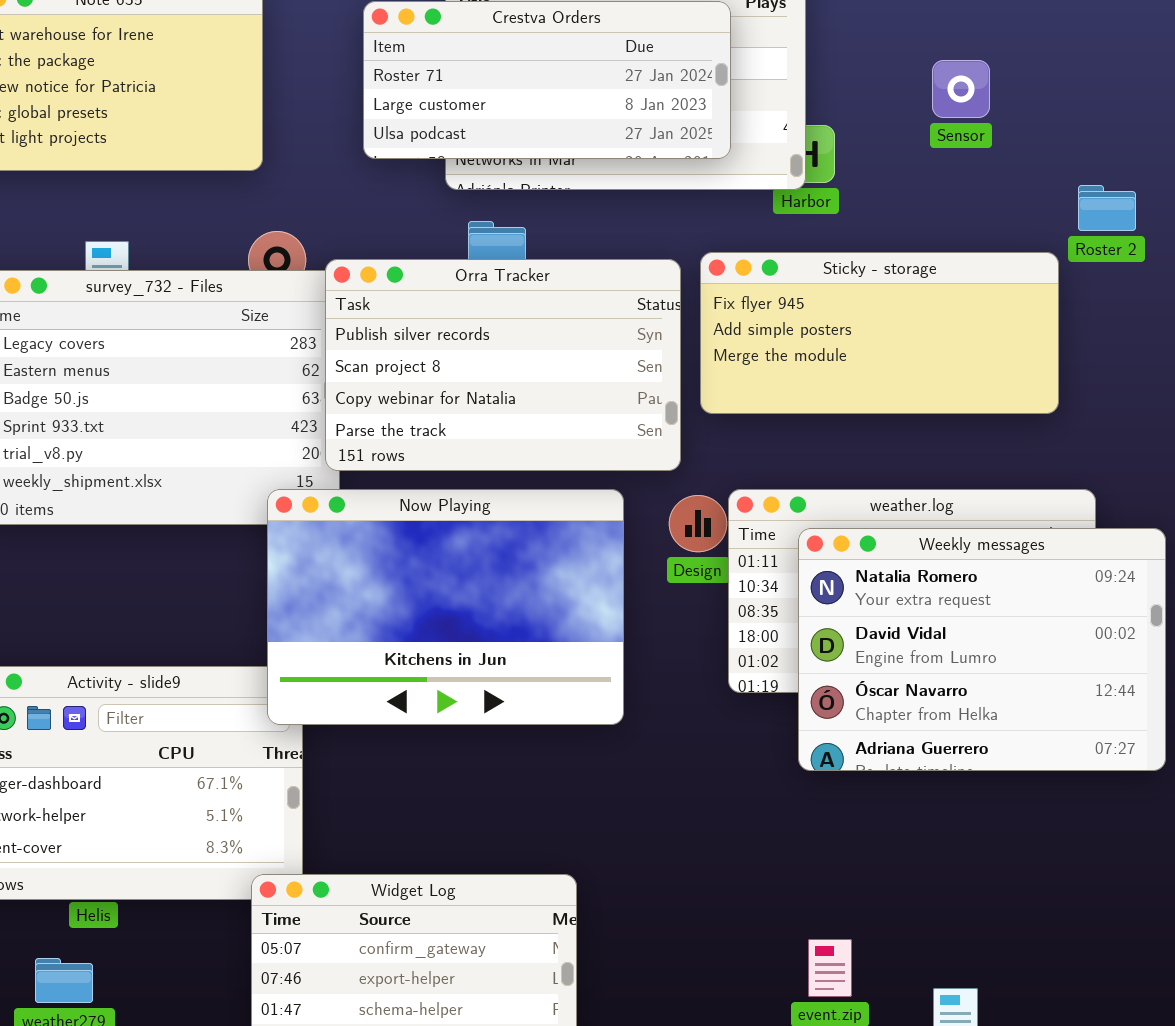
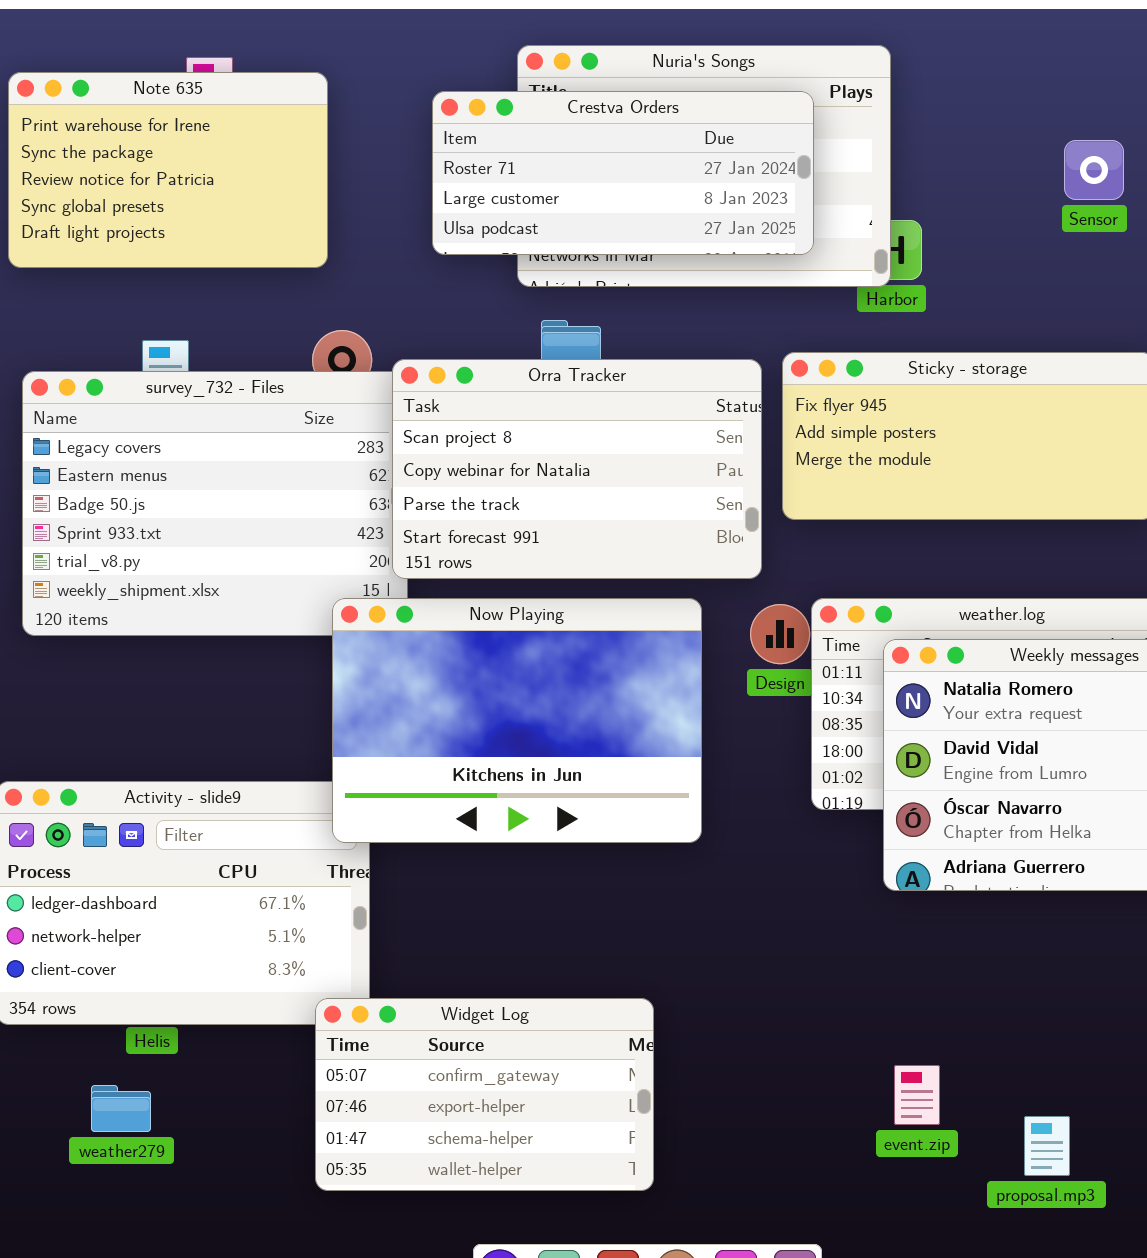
Sensor: [932,60,990,118] -> [1064,140,1124,200], moved
Orra Tracker: [325,259,681,471] -> [392,359,762,579], scrolled down 1 row

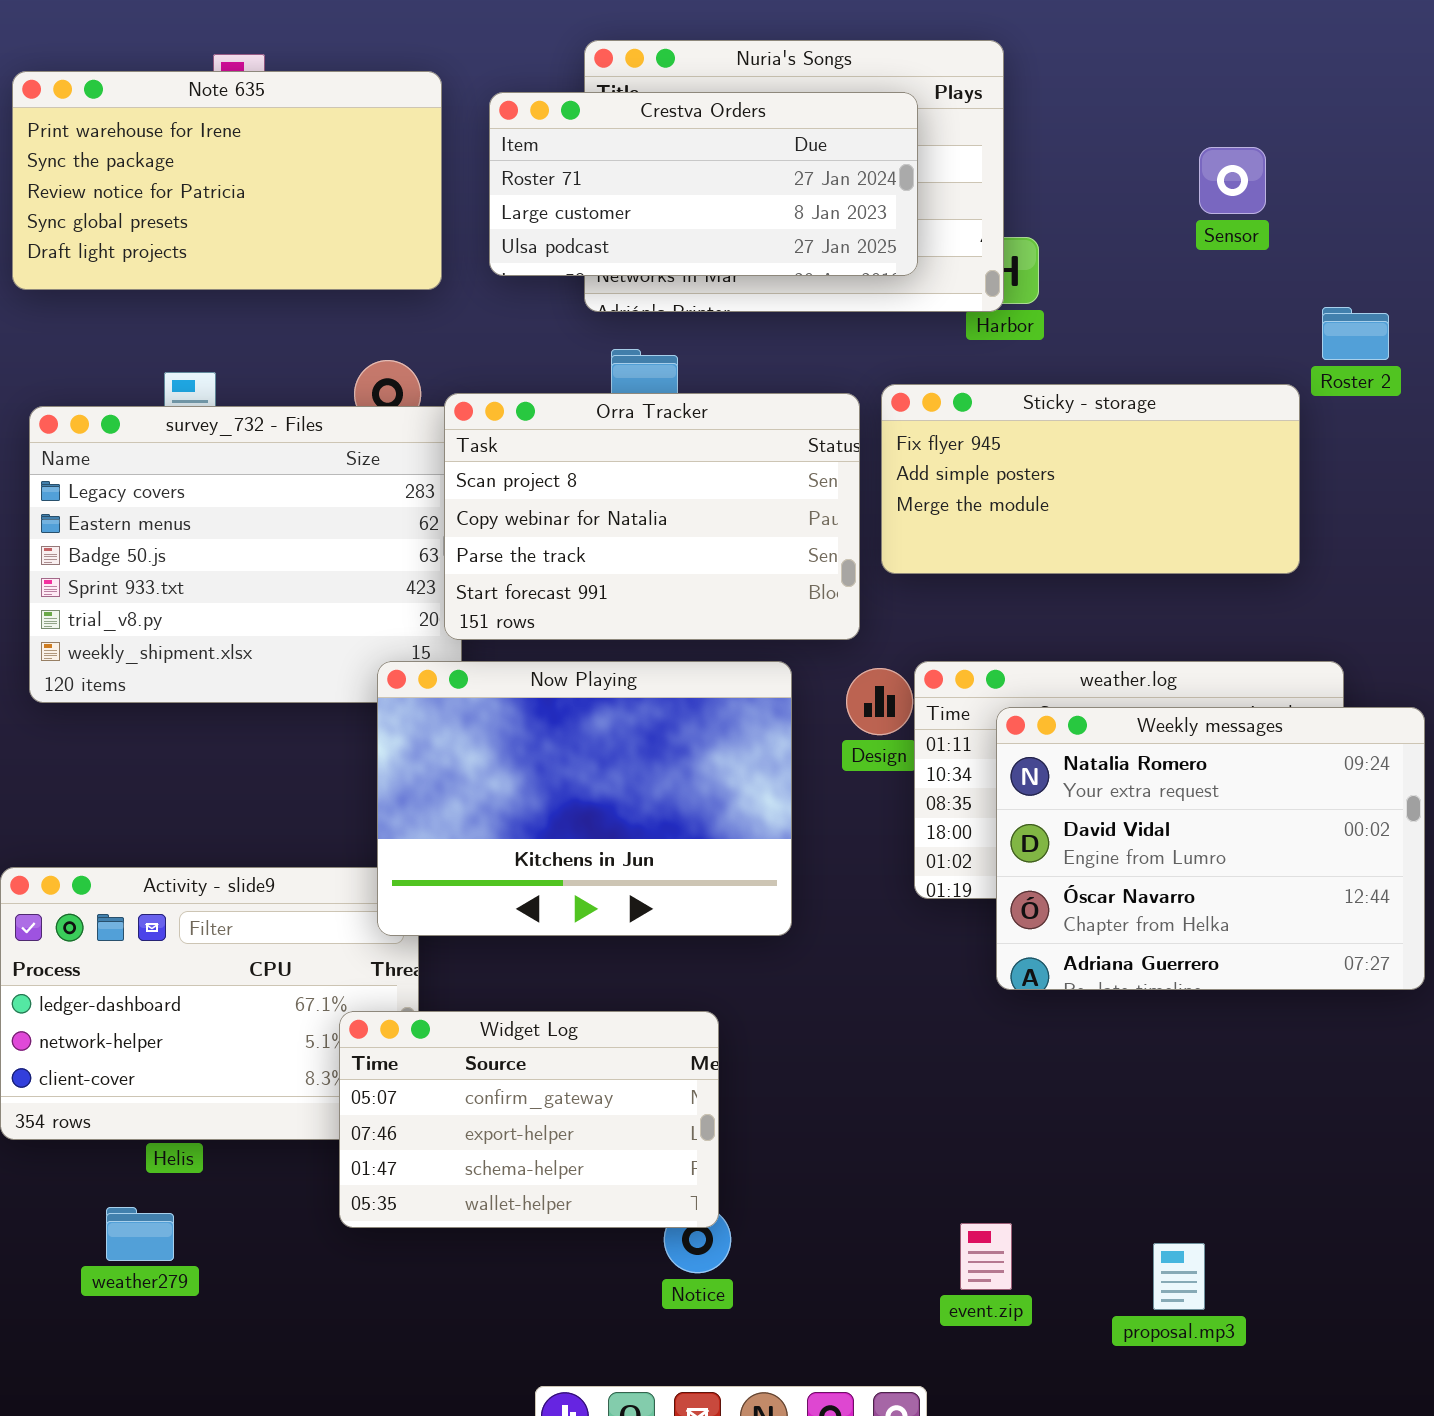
Note 635: [8,72,328,268] -> [12,71,442,290], resized
Widget Log: [315,998,654,1191] -> [339,1011,719,1228], moved
event.zip: [894,1065,940,1125] -> [960,1223,1012,1290], moved

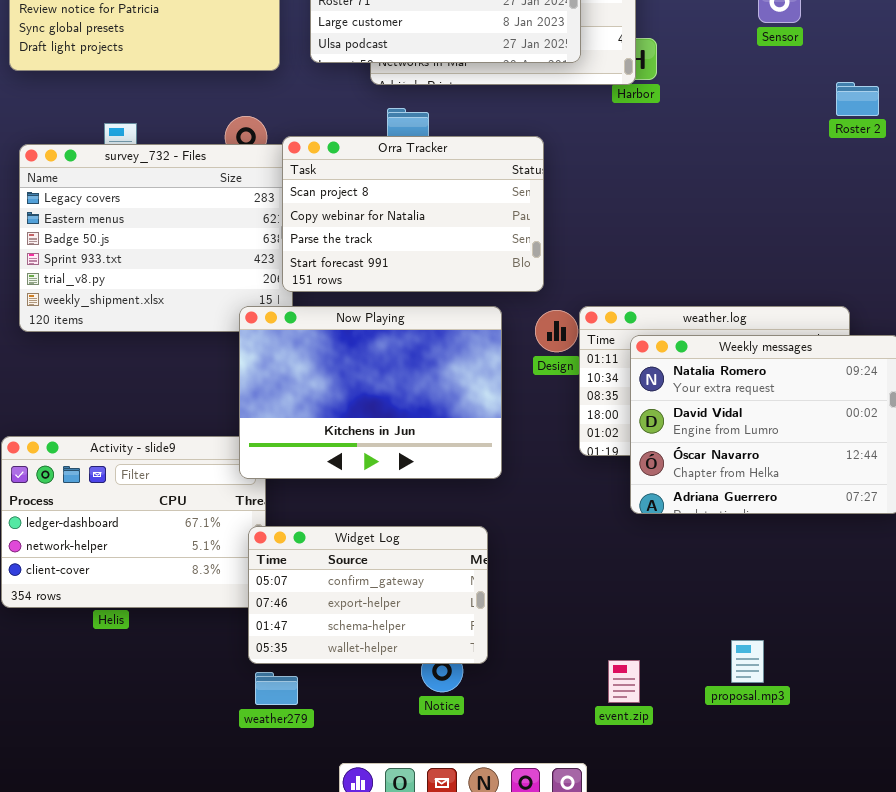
Sticky - storage: [881,384,1300,574] -> none, closed
Widget Log: [339,1011,719,1228] -> [248,526,488,664], moved
weather279: [106,1207,174,1261] -> [255,672,298,705], moved
proposal.mp3: [1153,1243,1205,1310] -> [731,640,764,683], moved

